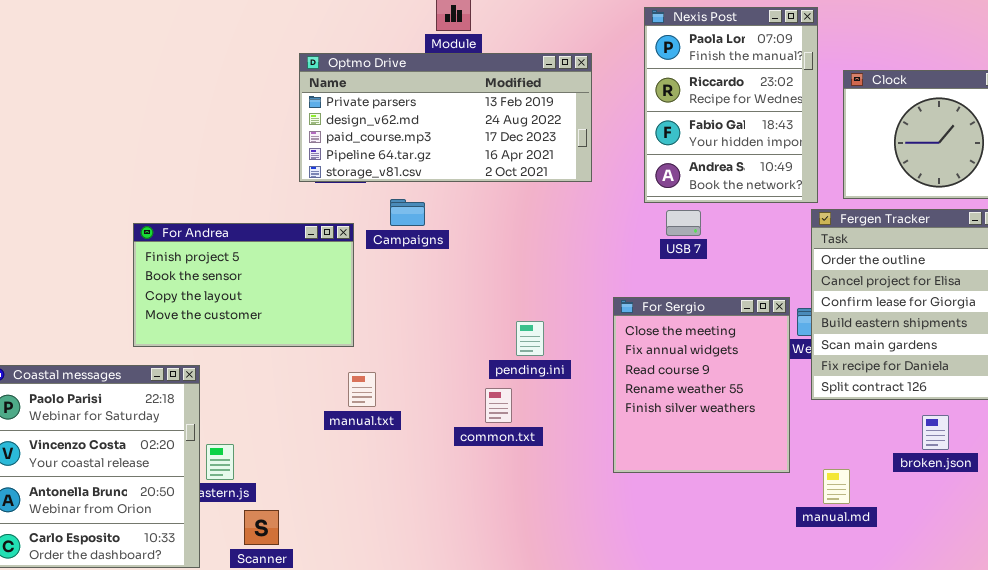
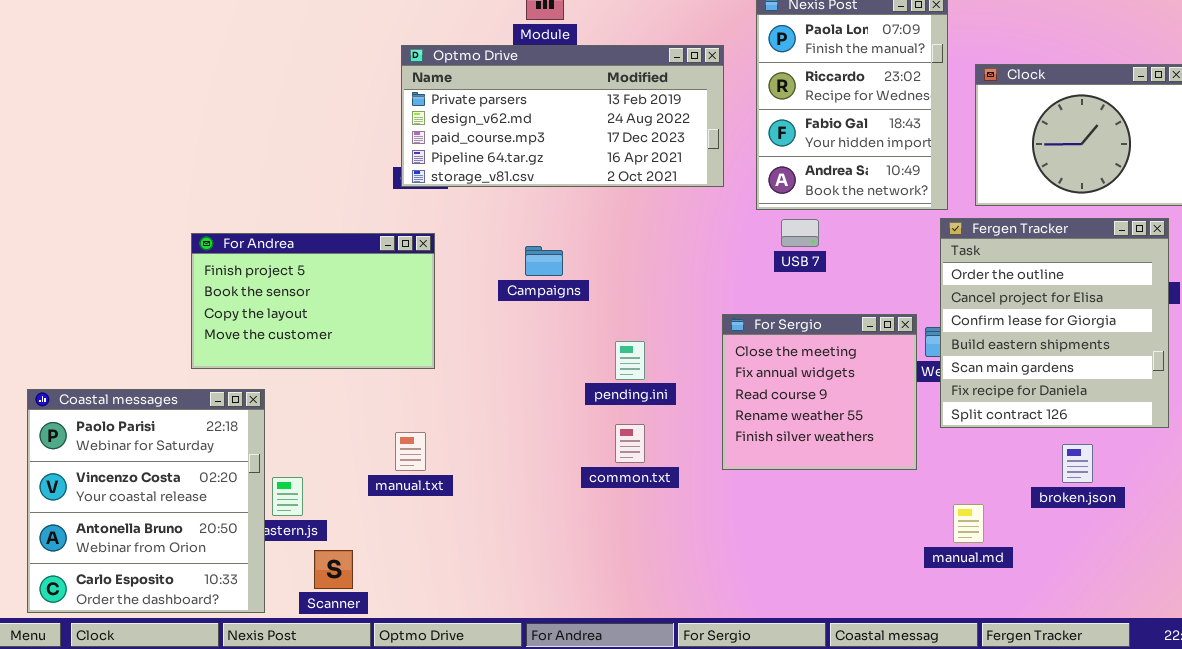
Optmo Drive: [299,53,592,182] -> [401,45,724,187], moved
Campaigns: [390,199,425,226] -> [525,246,563,276], moved
For Sergio: [613,297,790,473] -> [722,314,917,470], resized
manual.txt: [348,372,376,407] -> [395,432,426,471], moved
common.txt: [485,388,512,423] -> [615,424,645,463], moved

